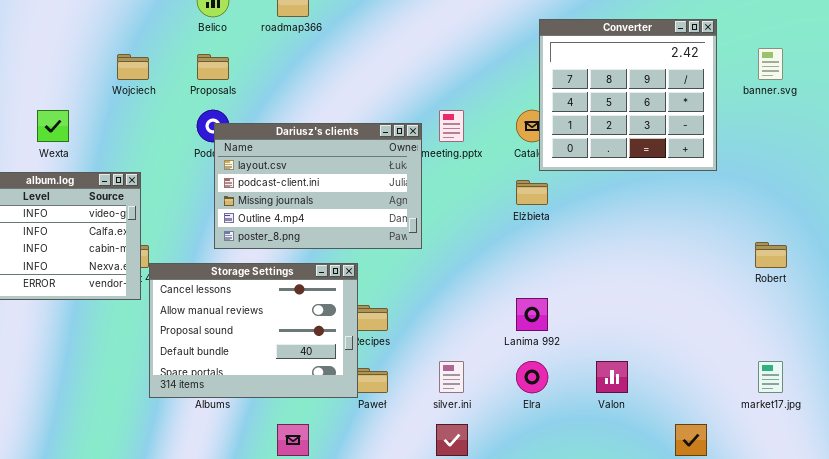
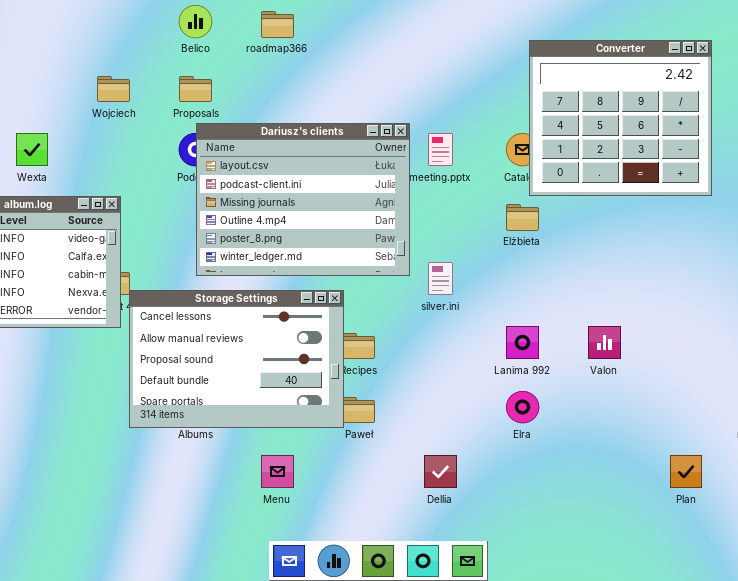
Dariusz's clients: [214,123,422,249] -> [196,123,410,276], resized
silver.ini: [439,361,464,393] -> [428,262,453,295], moved
Valon: [596,361,628,393] -> [588,326,621,359], moved

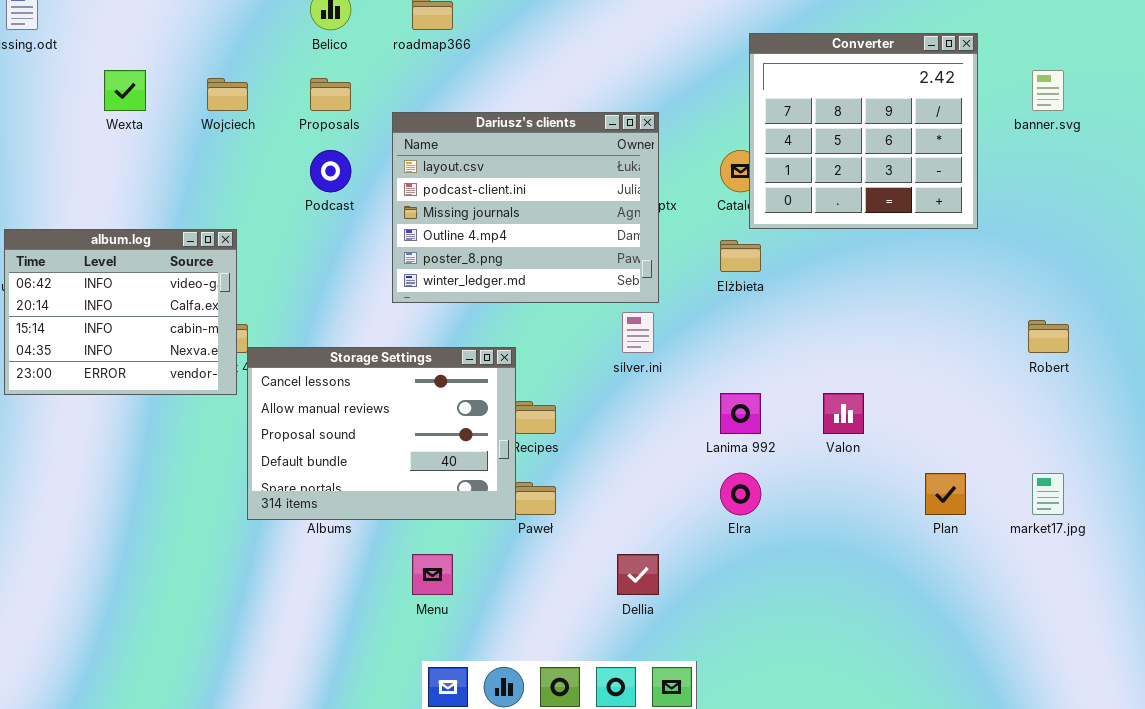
Dariusz's clients: [196,123,410,276] -> [392,112,659,303], moved
Wexta: [16,133,48,166] -> [104,70,146,111], moved
Plan: [670,455,702,488] -> [925,473,966,515], moved

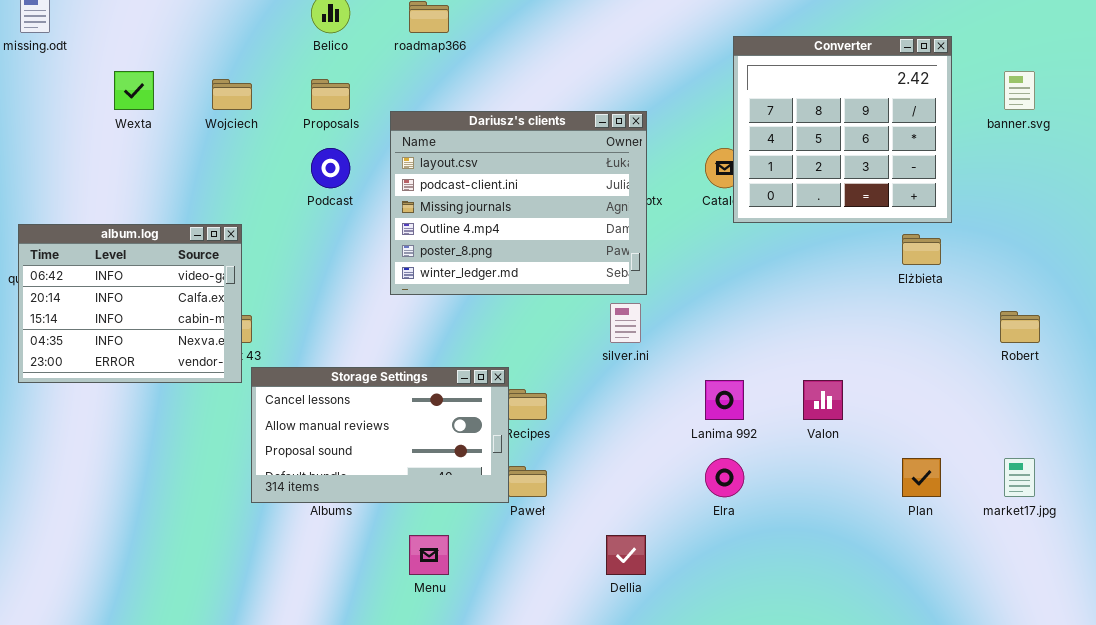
Elżbieta: [720,240,761,272] -> [902,234,941,265], moved
Storage Settings: [247,347,516,520] -> [251,367,509,503], resized

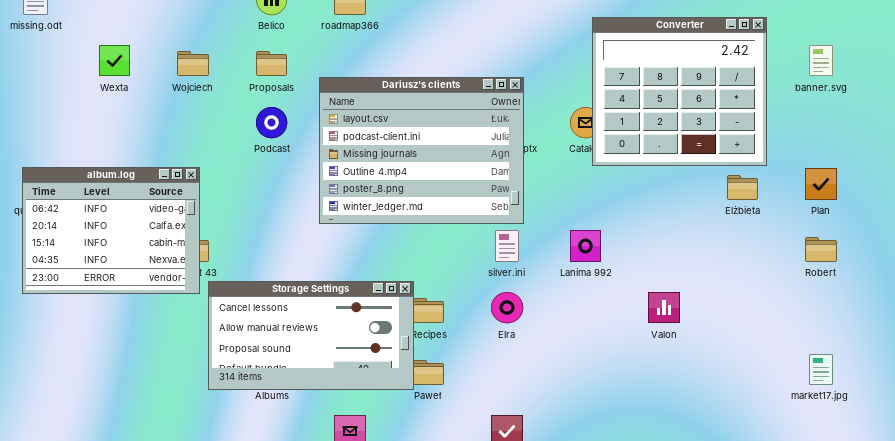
Lanima 992: [705,380,744,420] -> [570,230,601,262], moved
Elra: [705,458,744,497] -> [491,292,523,323], moved
Plan: [902,458,941,497] -> [805,168,837,200], moved

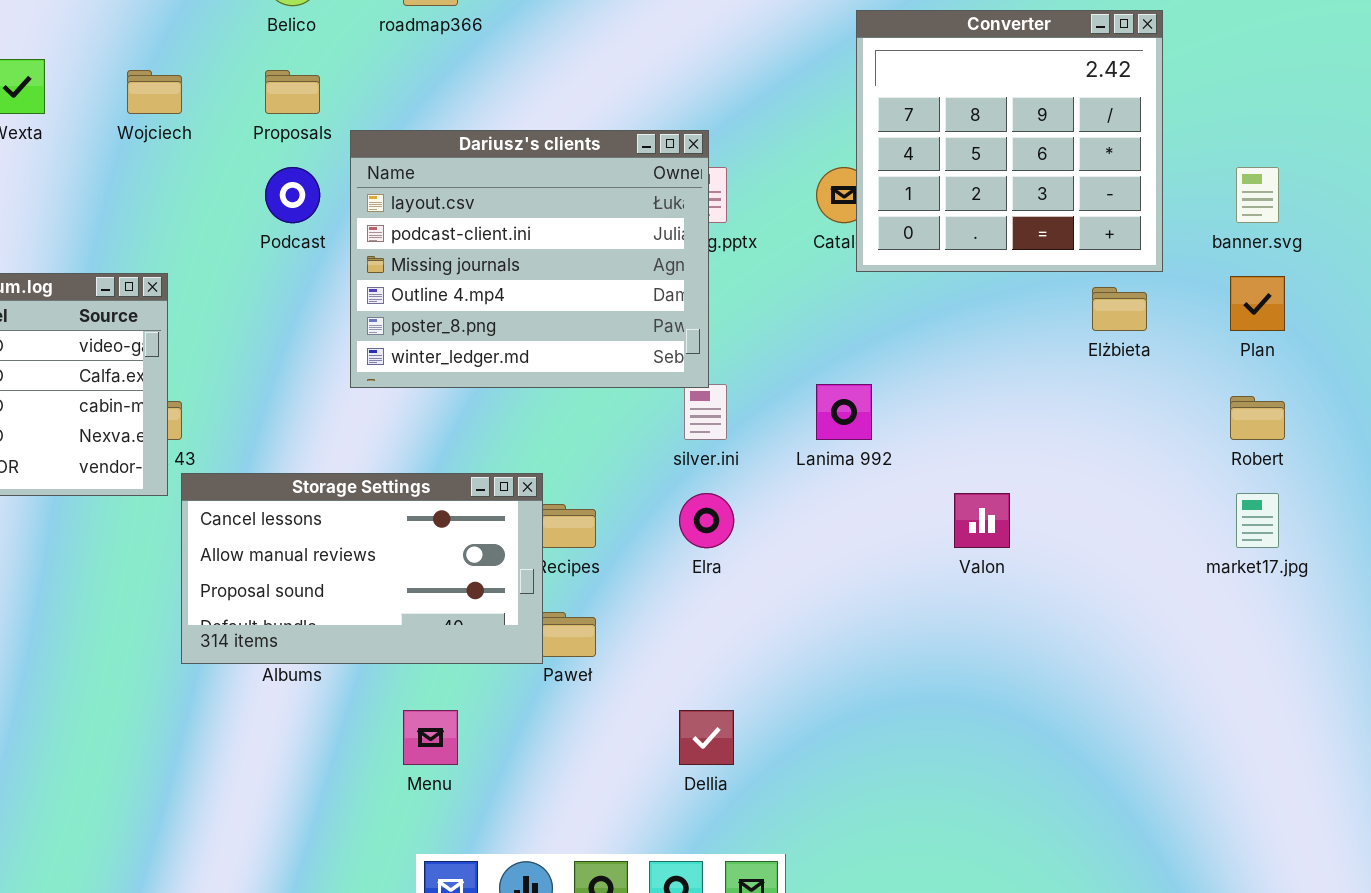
banner.svg: [809,45,833,76] -> [1236,167,1279,223], moved
Dariusz's clients: [319,77,524,224] -> [350,130,709,388], moved
market17.jpg: [809,354,833,385] -> [1236,493,1279,548], moved

